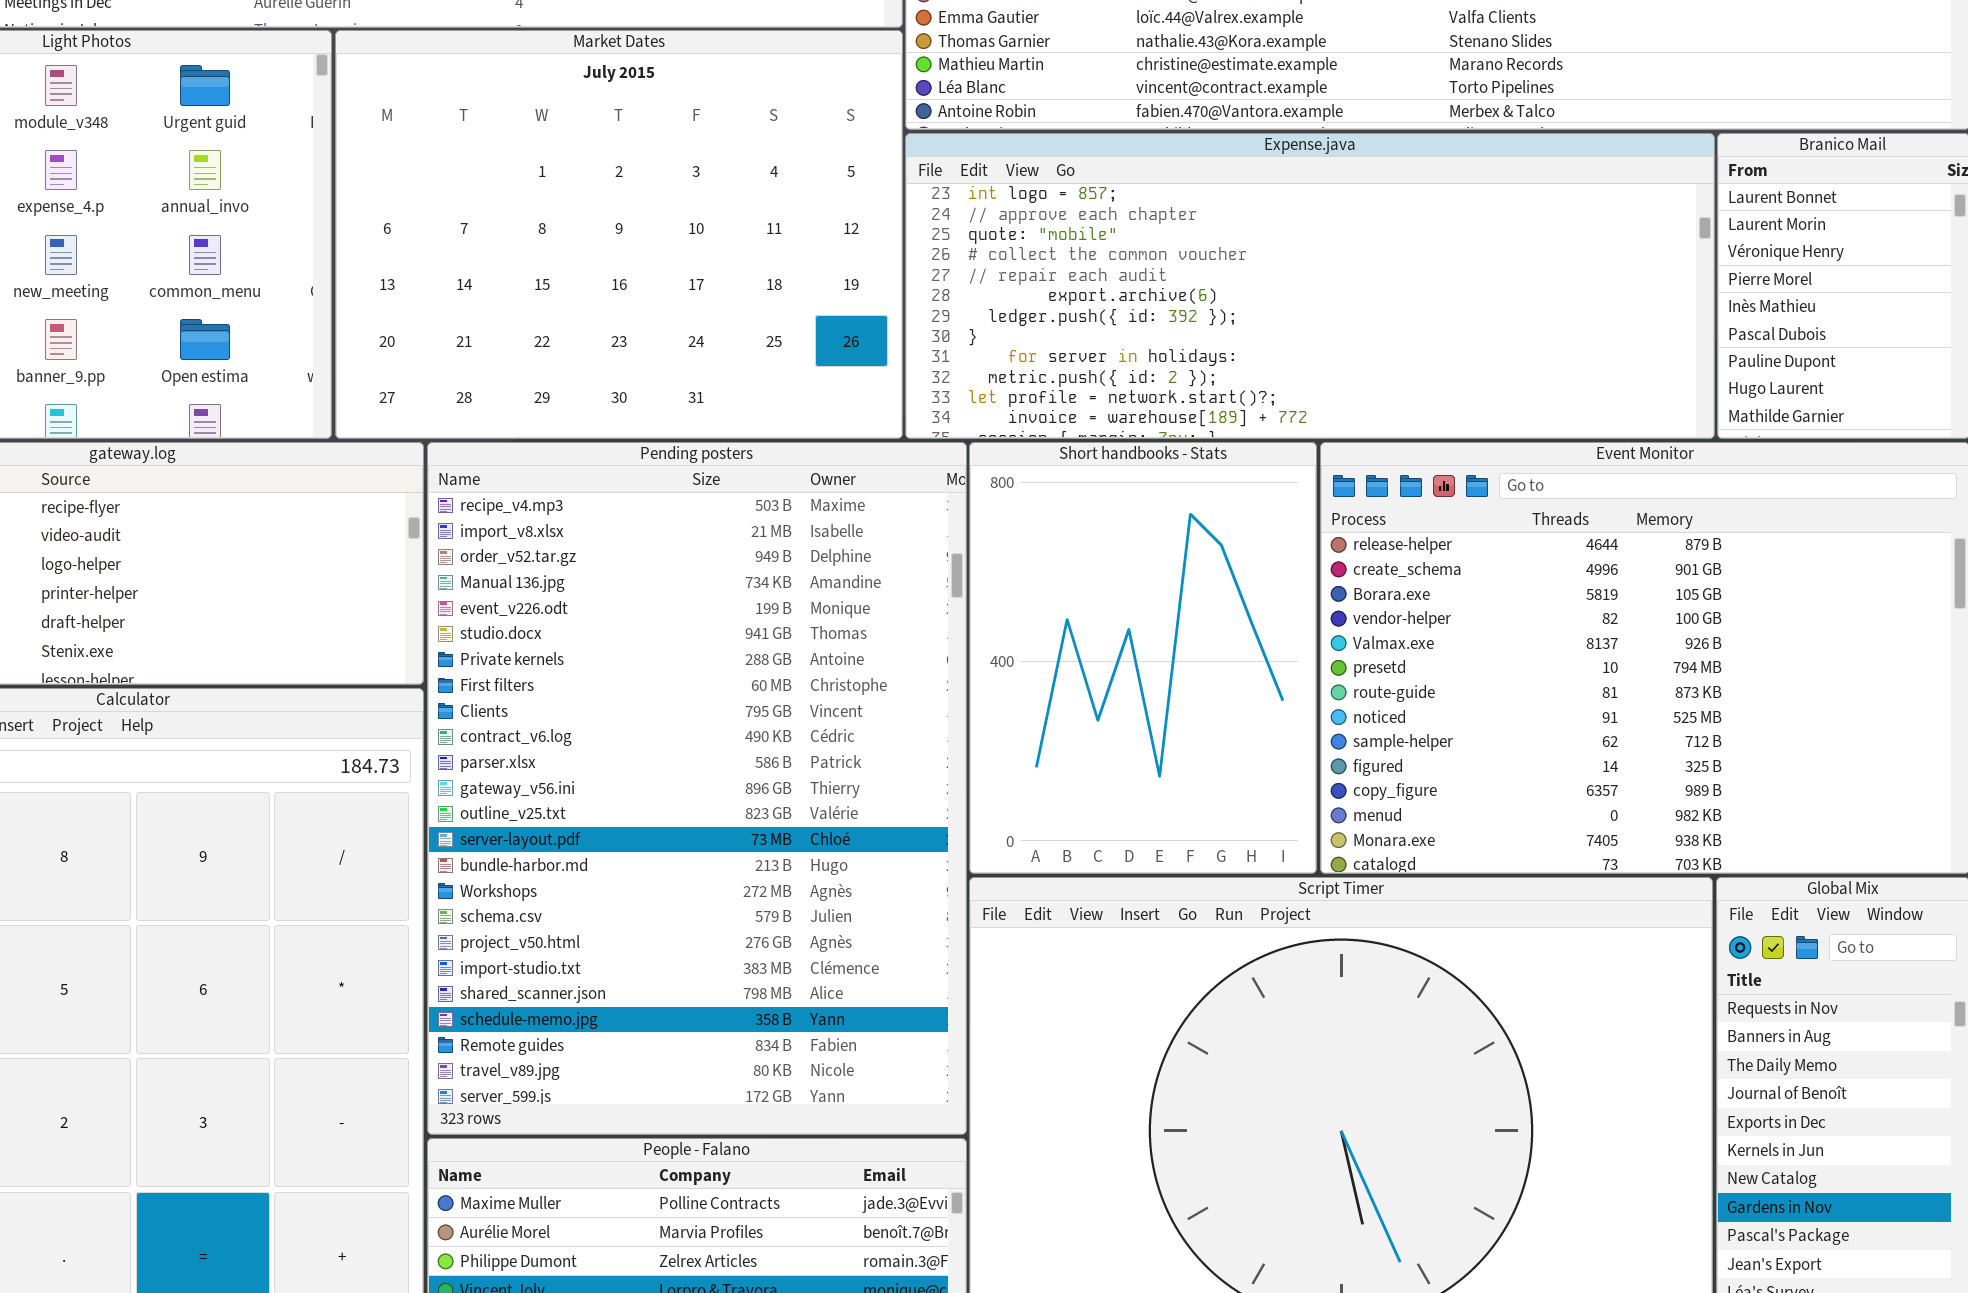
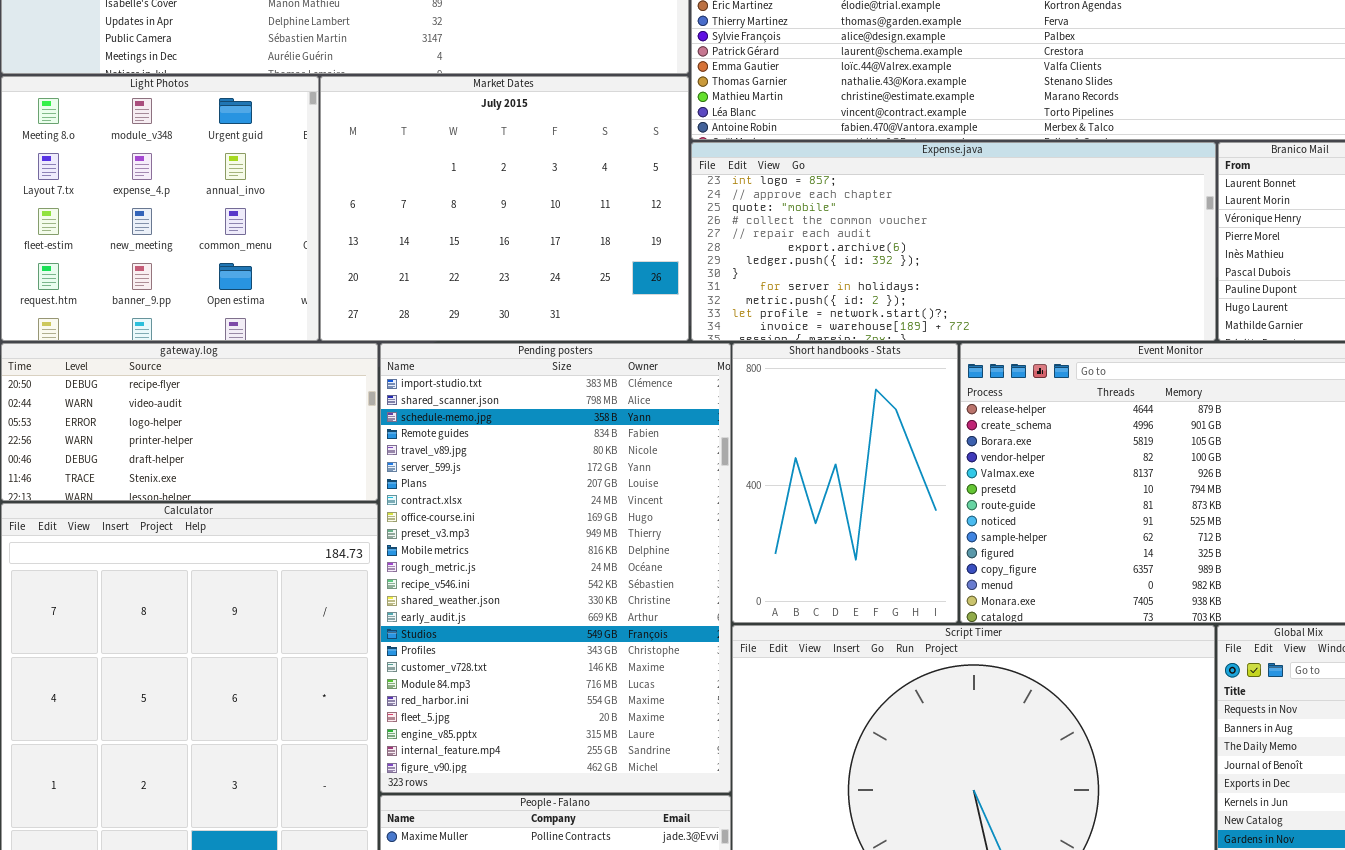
Pending posters: [427,442,967,1135] -> [380,343,731,793], scrolled down 18 rows

